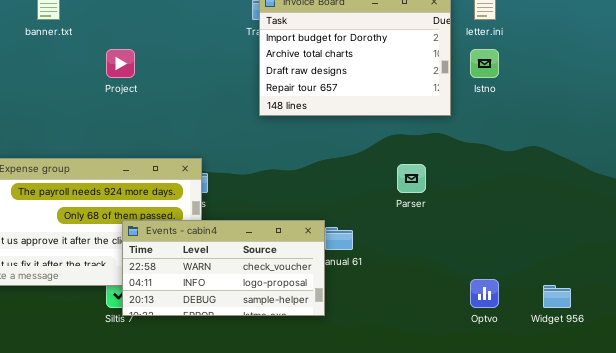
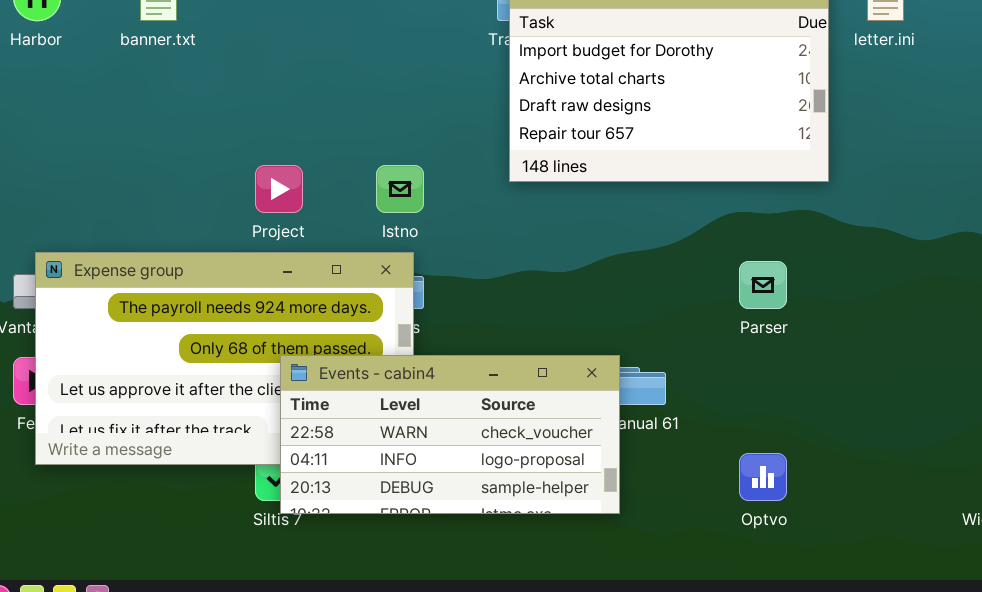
Project: [106,49,135,78] -> [255,165,303,213], moved
Istno: [470,49,499,78] -> [376,165,424,213], moved
Optvo: [470,279,499,308] -> [739,453,787,501], moved

